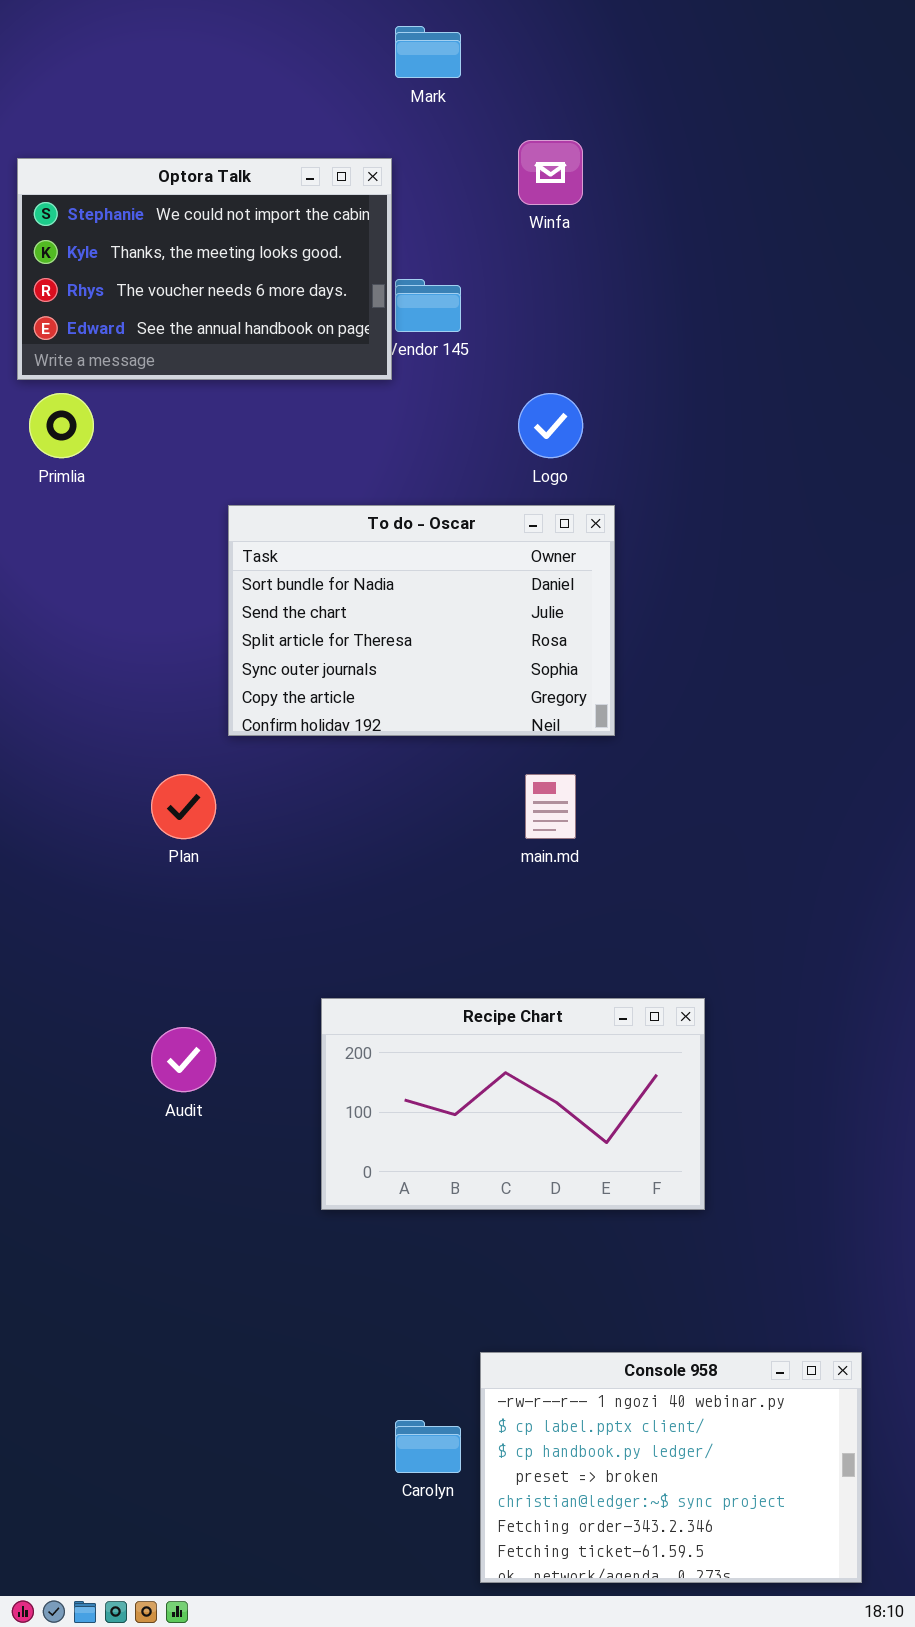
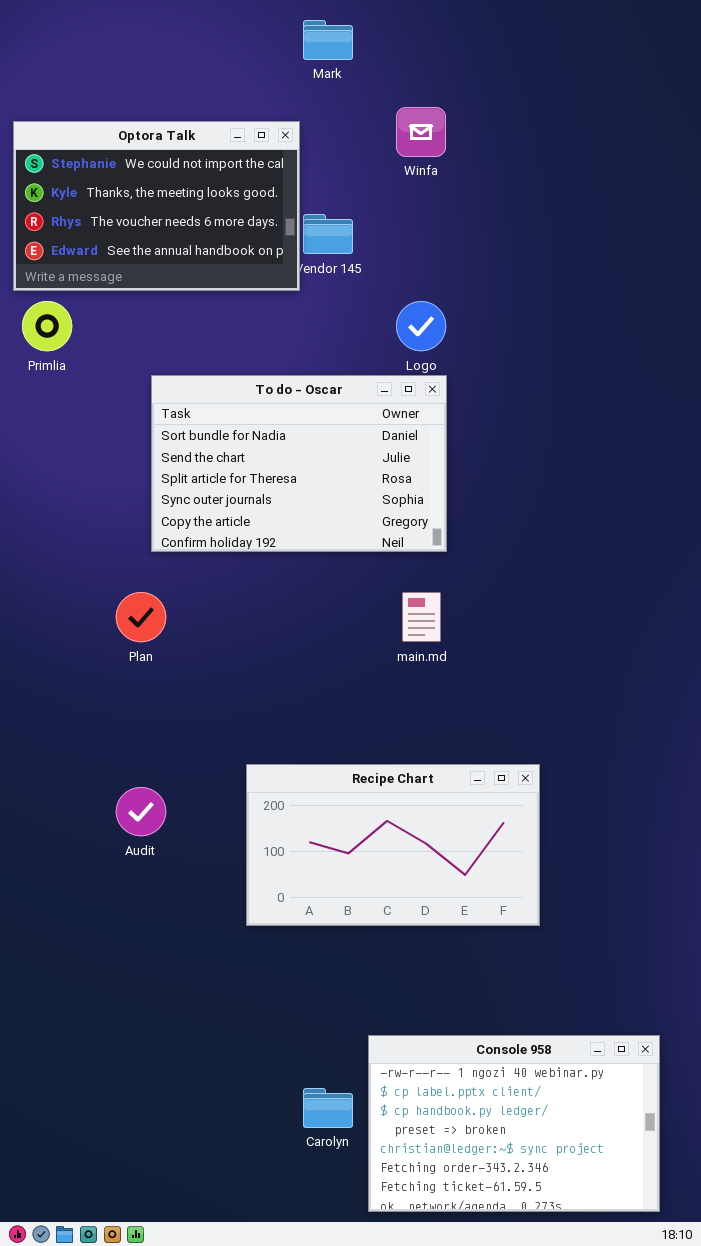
To do - Oscar: [228,505,615,736] -> [151,375,447,552], moved

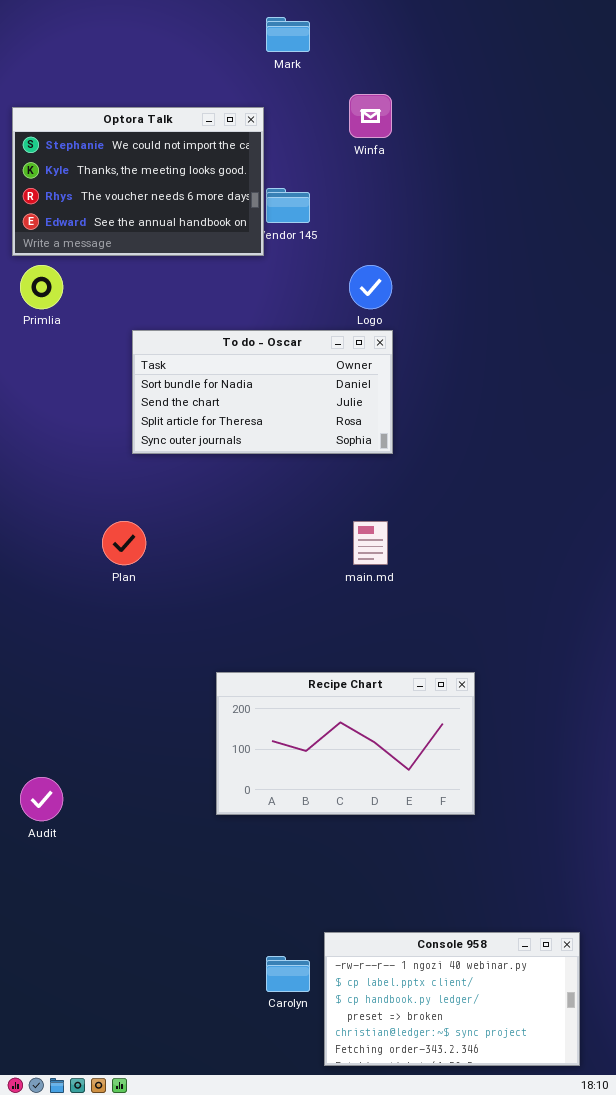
To do - Oscar: [151,375,447,552] -> [132,330,393,454], resized
Audit: [116,787,166,836] -> [20,777,63,821], moved
Console 958: [368,1035,660,1212] -> [324,932,580,1066], resized

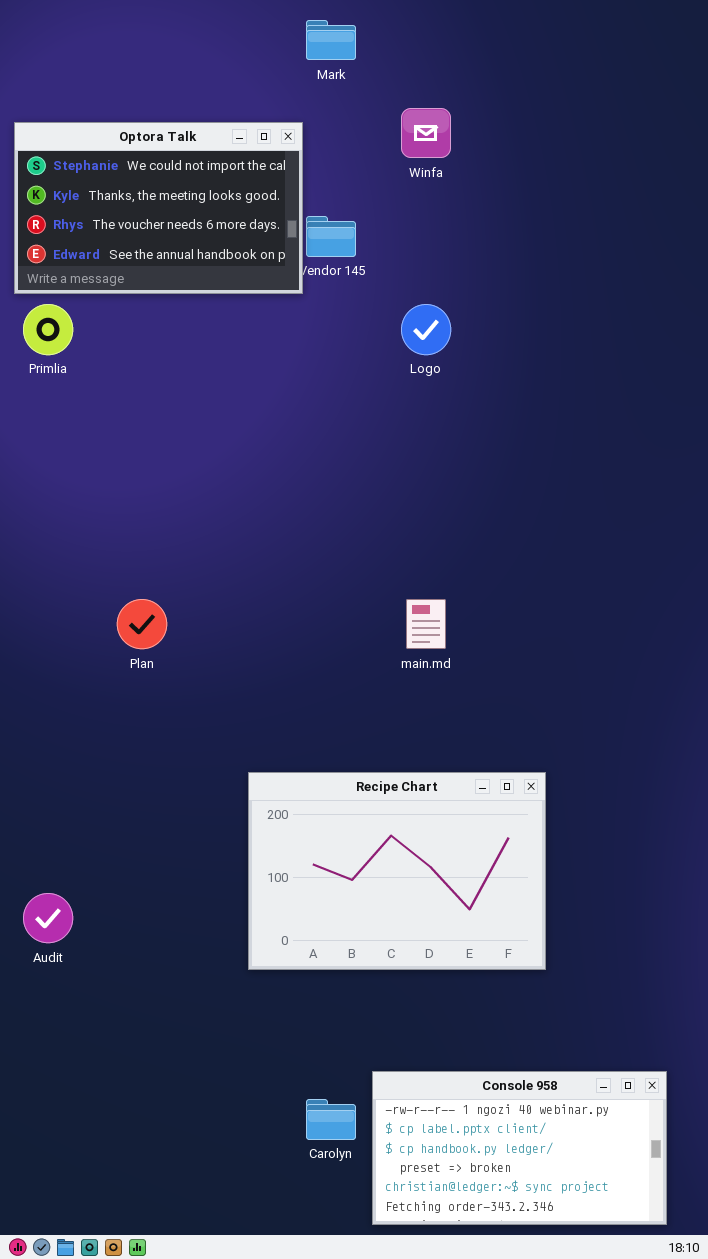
To do - Oscar: [132,330,393,454] -> none, closed
Recipe Chart: [216,672,475,815] -> [248,772,546,970], resized

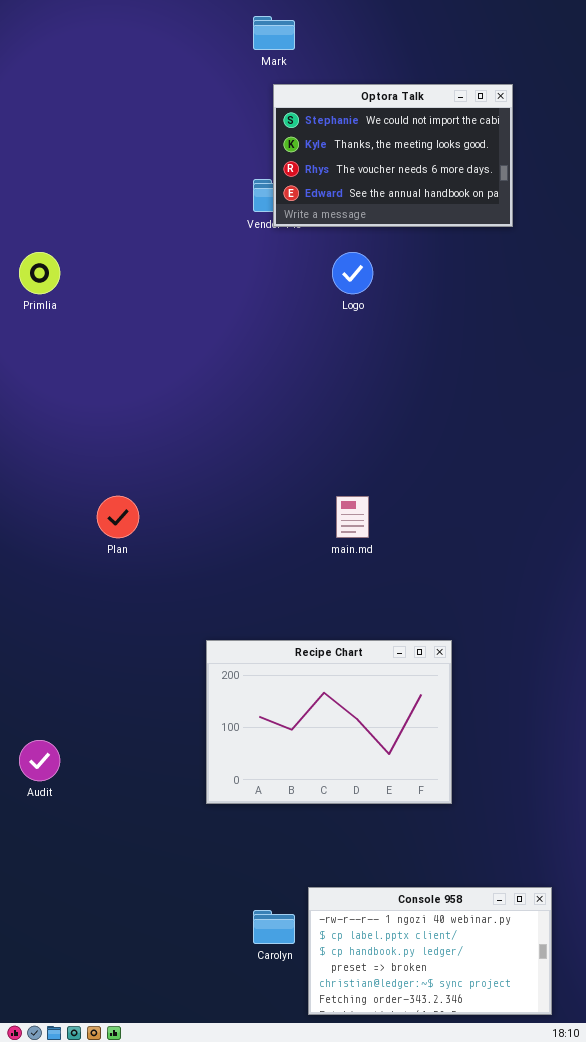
Optora Talk: [14,122,303,294] -> [273,84,513,227], moved

